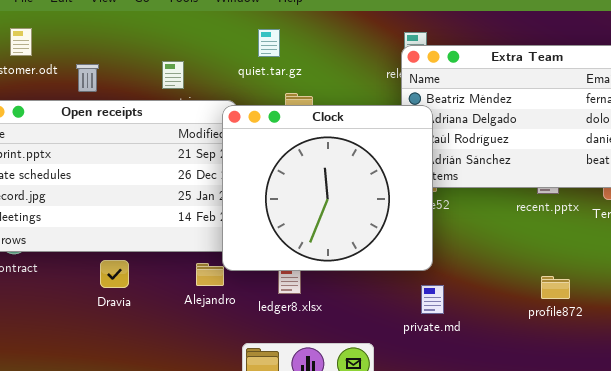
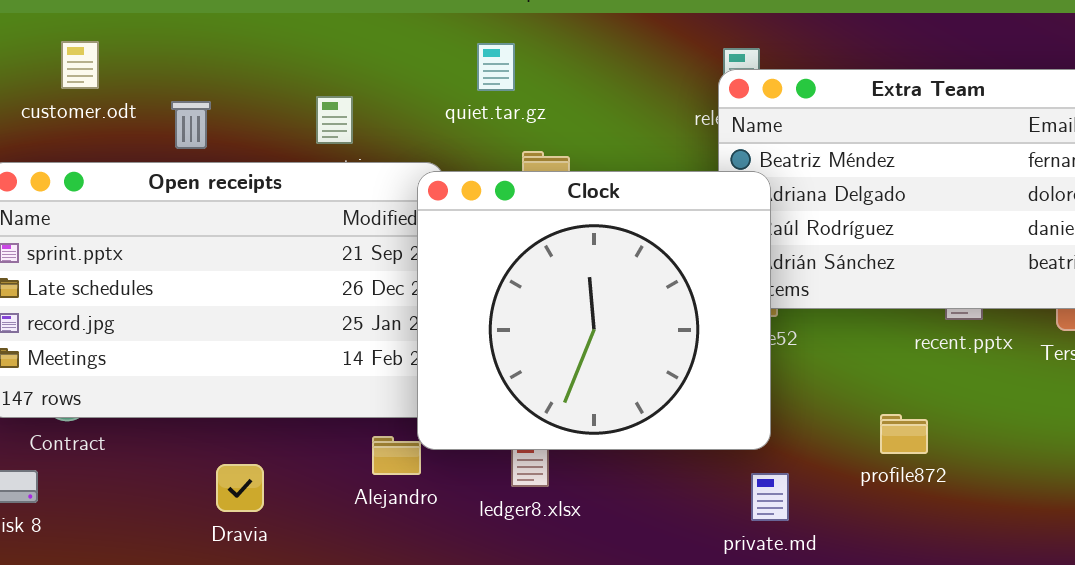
Dravia: [100,260,129,288] -> [216,464,264,512], moved
profile872: [541,276,570,299] -> [880,414,928,454], moved

